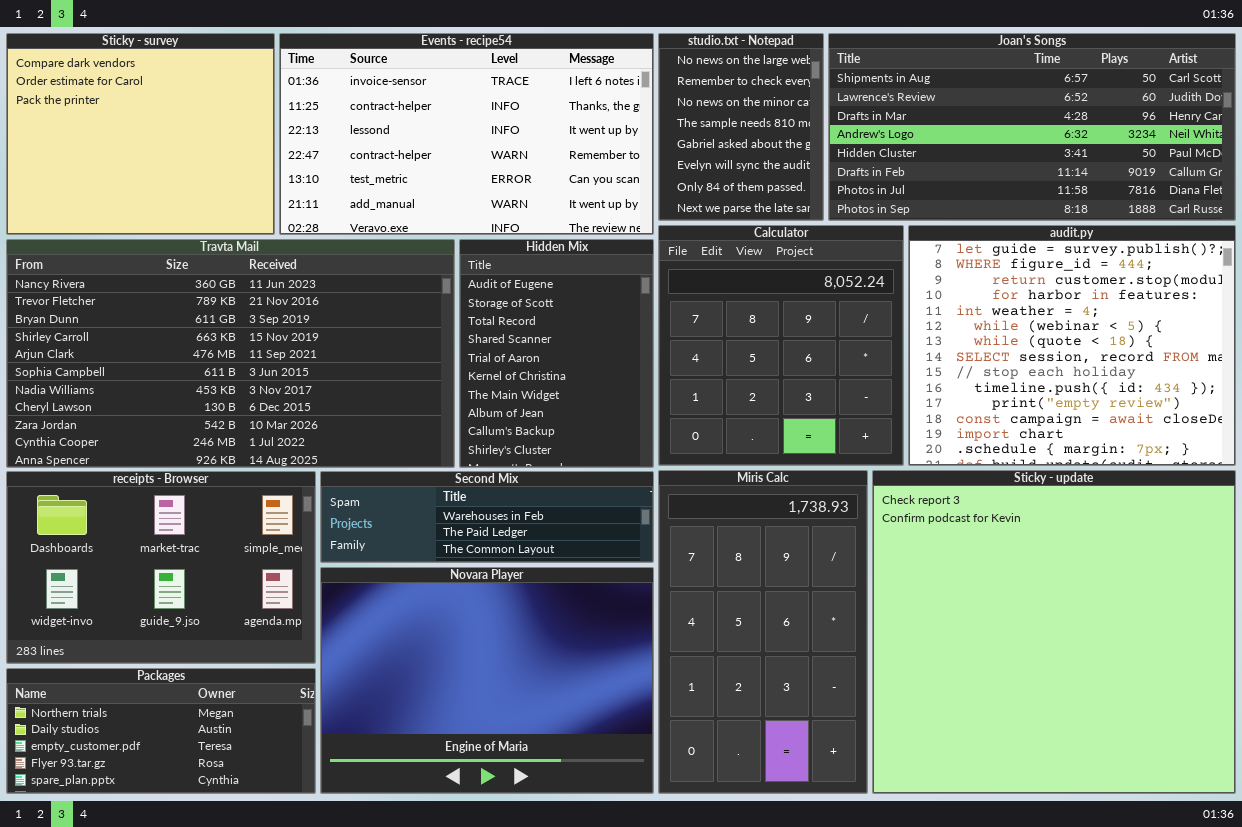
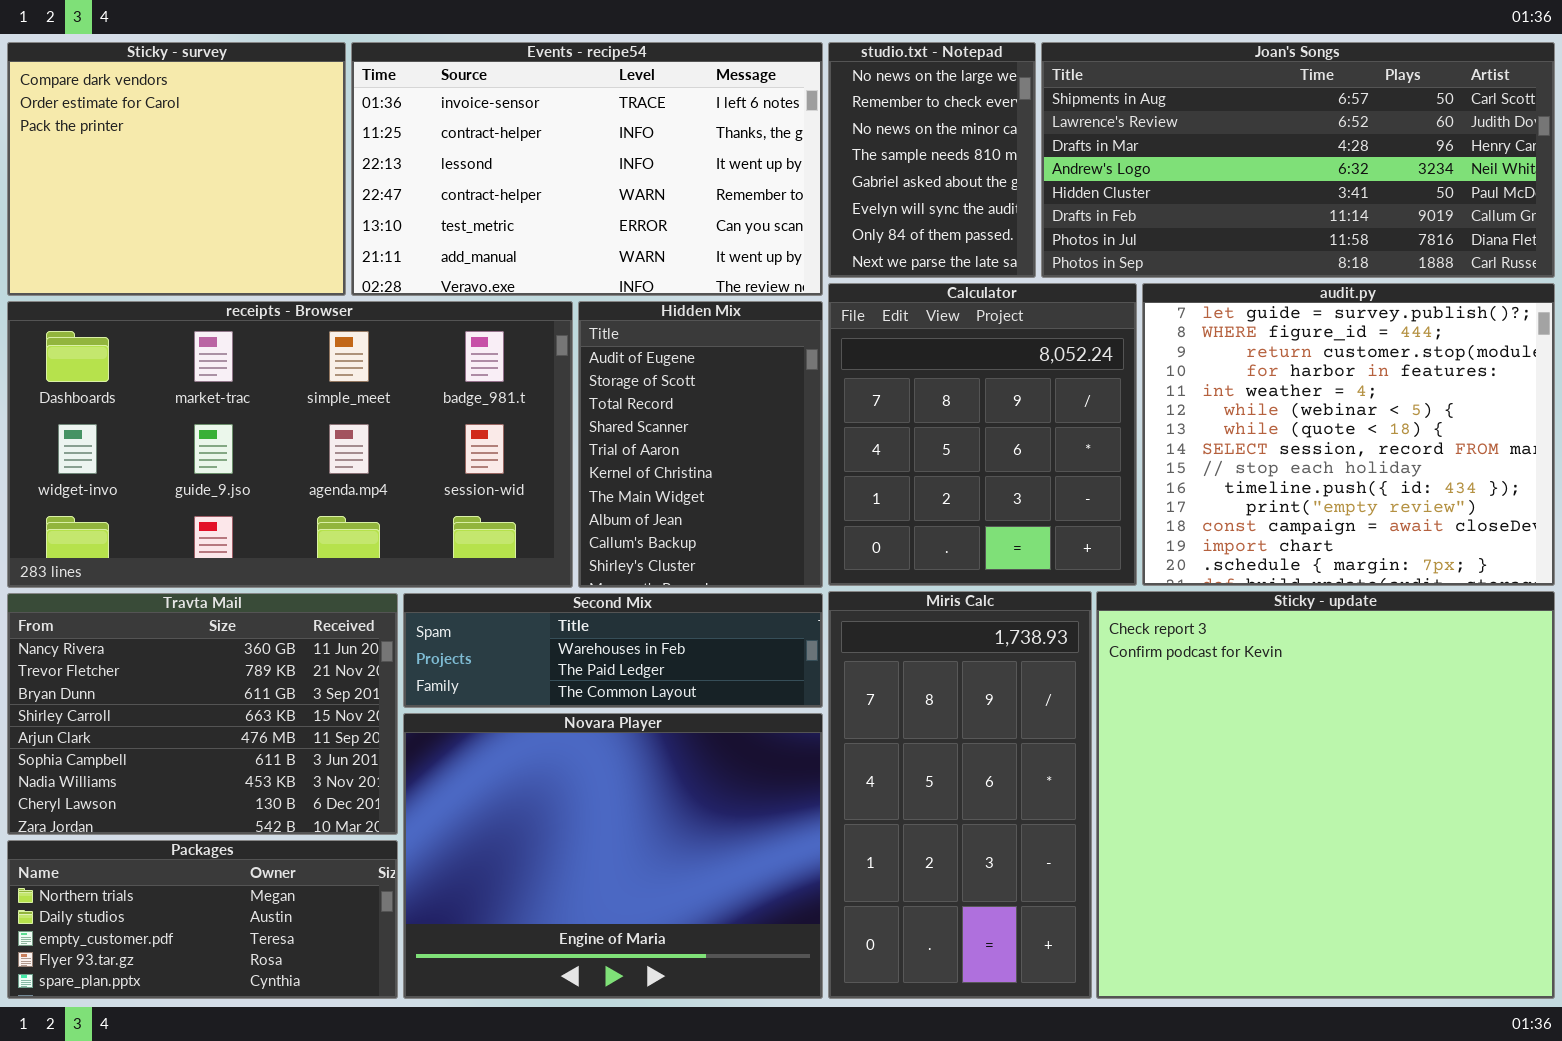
Travta Mail: [6,239,455,468] -> [7,593,398,835], moved, resized
receipts - Browser: [6,471,316,664] -> [7,301,573,588], moved, resized

